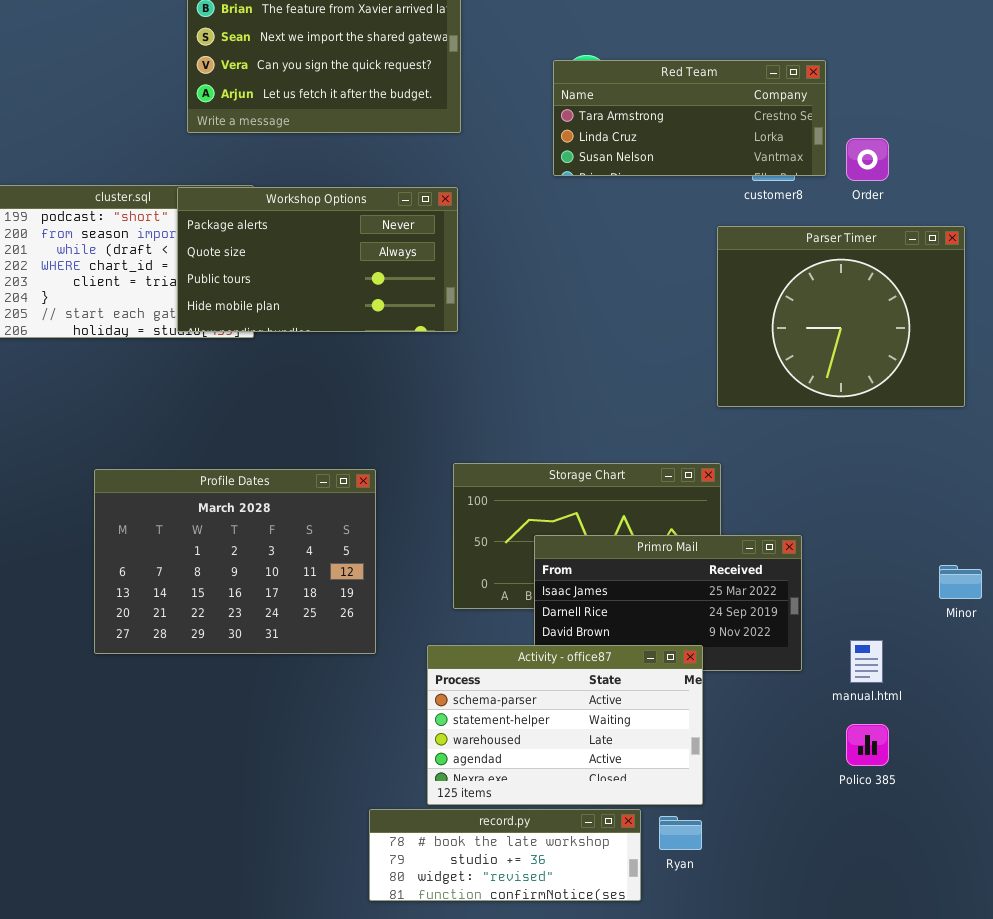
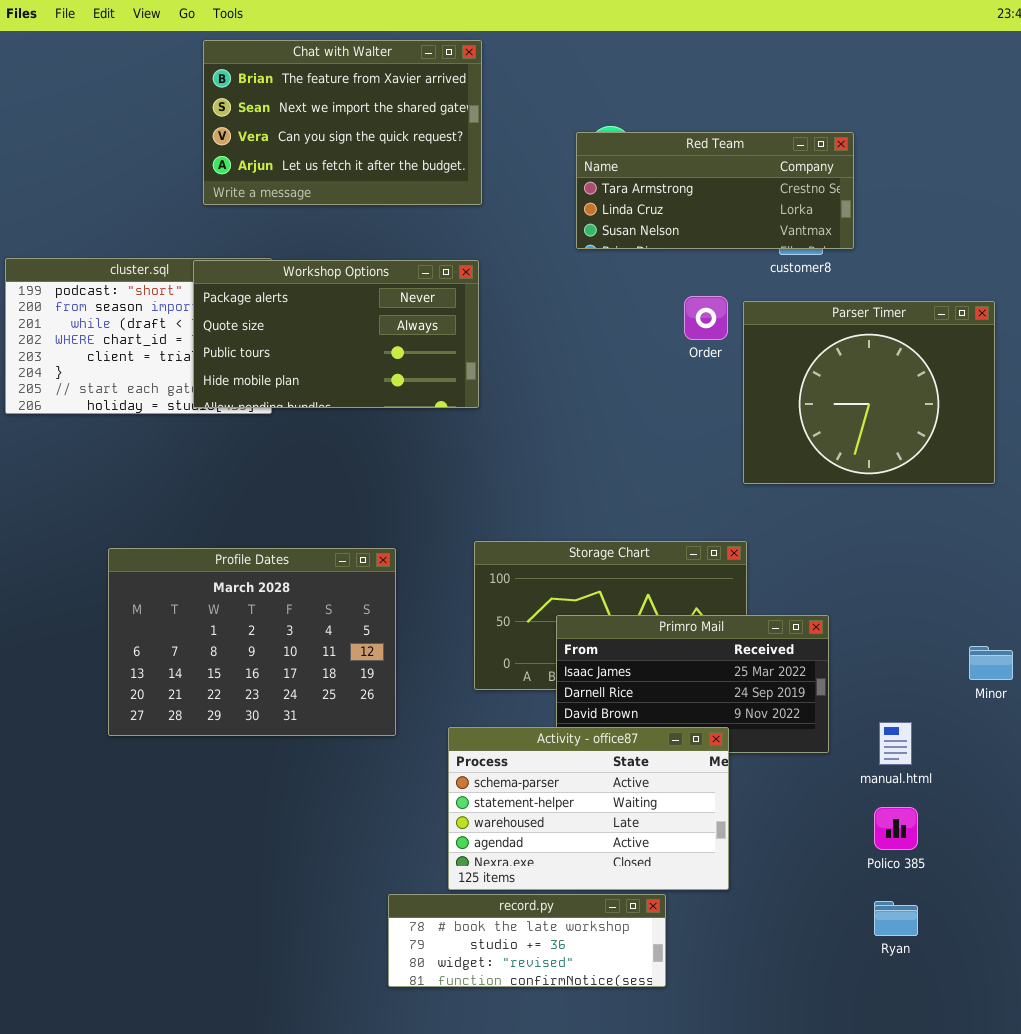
Order: [846,138,889,181] -> [684,296,728,340], moved
Ryan: [659,816,702,850] -> [874,901,918,936], moved

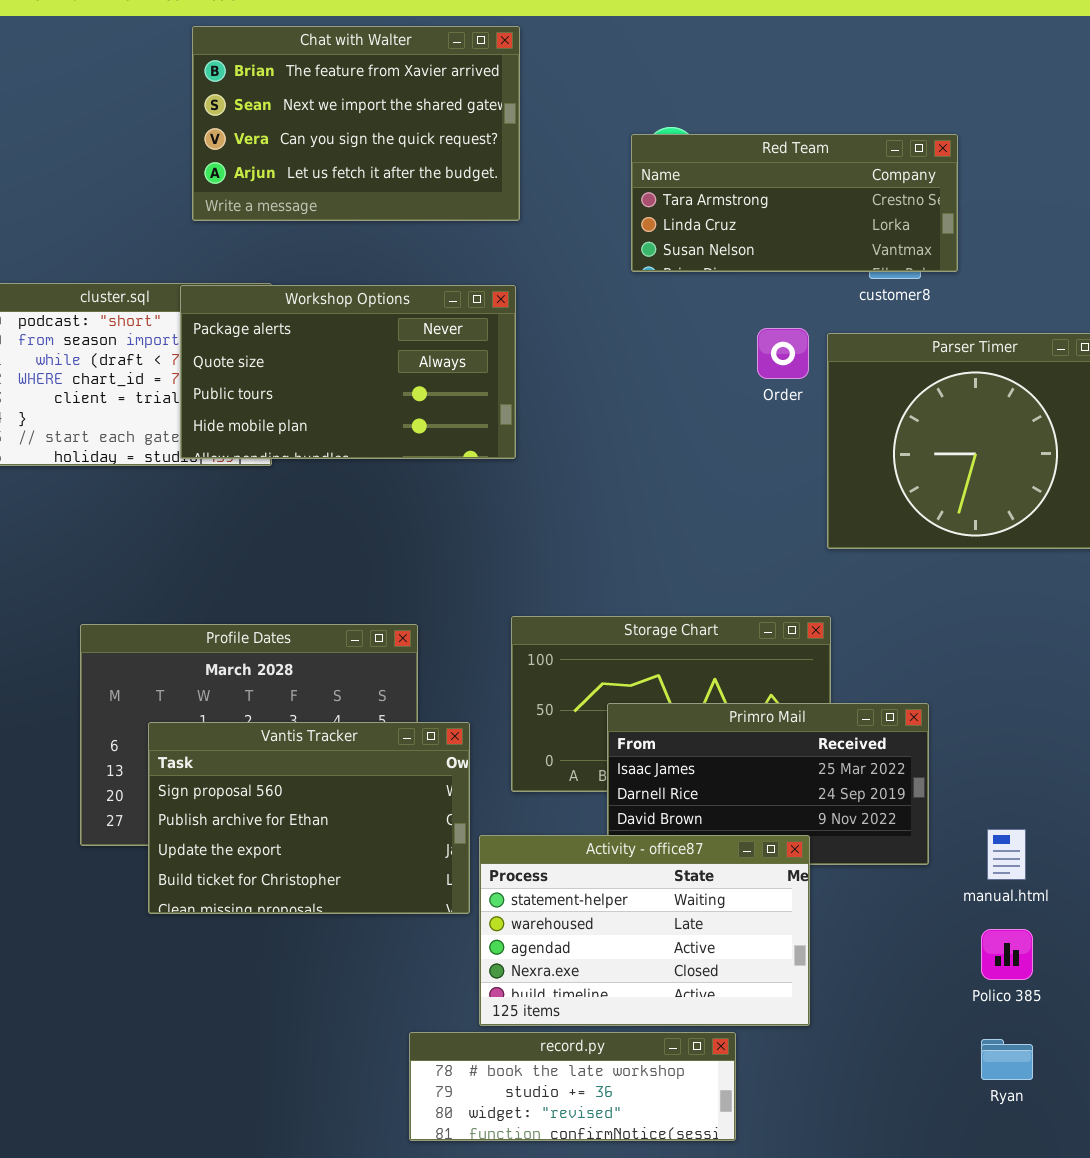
Vantis Tracker: none -> [148,722,470,914], opened
Activity - office87: [448,727,729,890] -> [479,835,810,1026], scrolled down 1 row

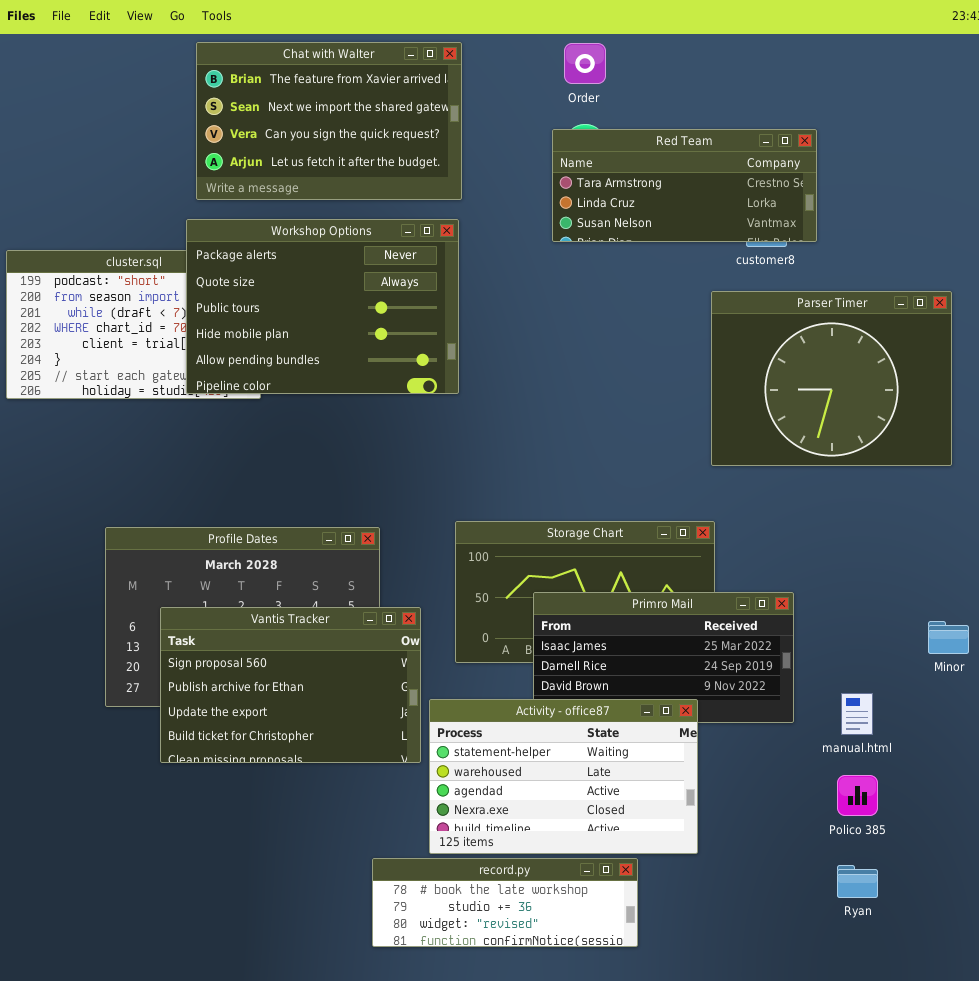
Workshop Options: [180,285,516,459] -> [186,219,459,394], resized
Order: [757,328,809,379] -> [564,43,606,84], moved

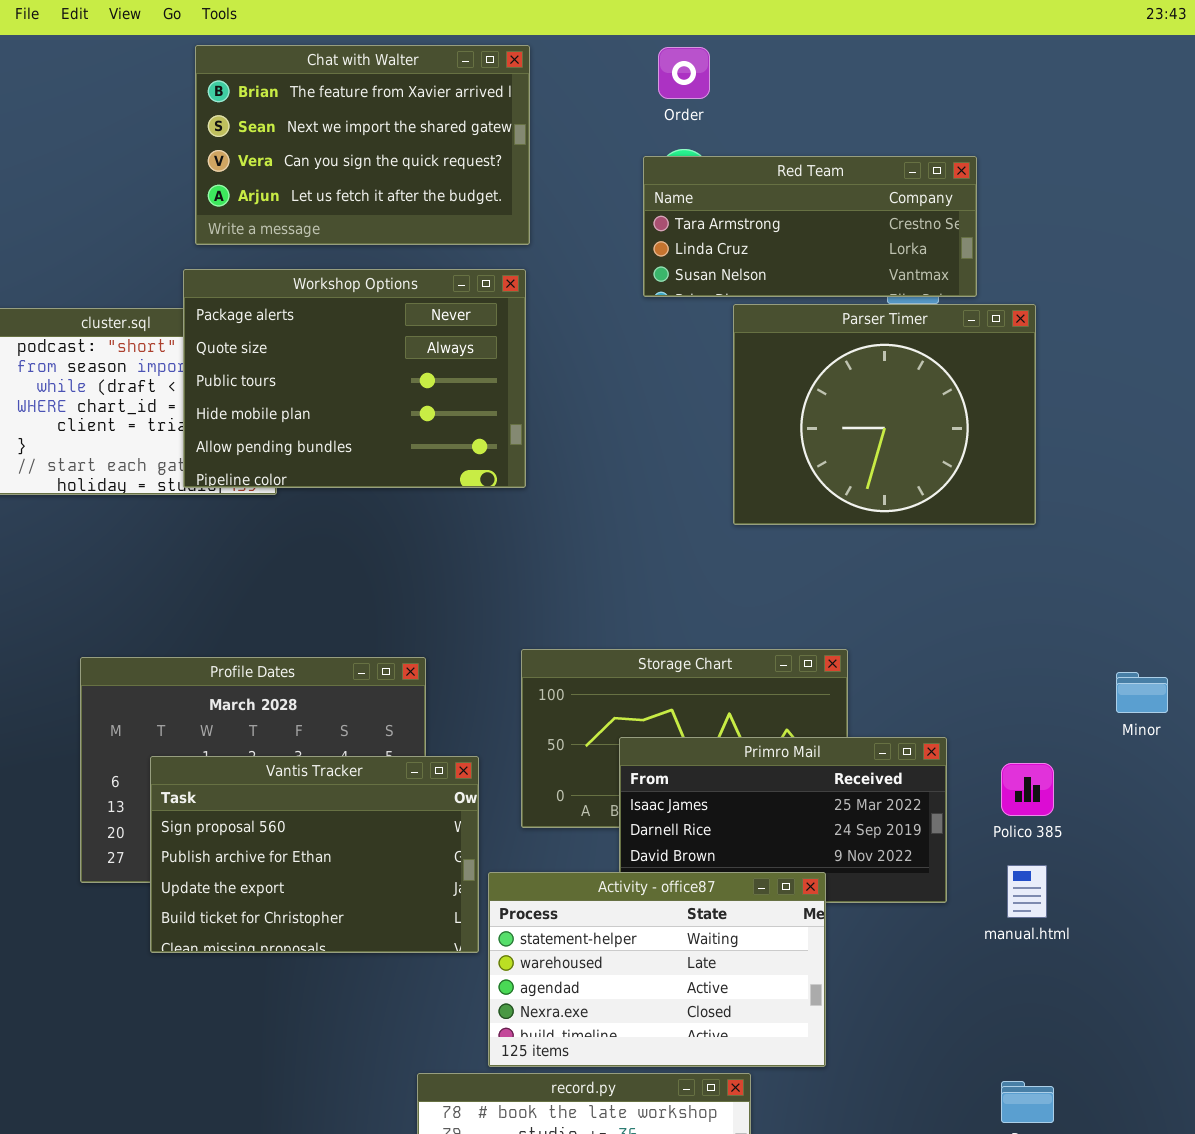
Parser Timer: [711,291,952,466] -> [733,304,1036,525], moved
Minor: [928,621,969,654] -> [1116,672,1168,713], moved
Polico 385: [837,775,878,816] -> [1001,763,1054,816], moved

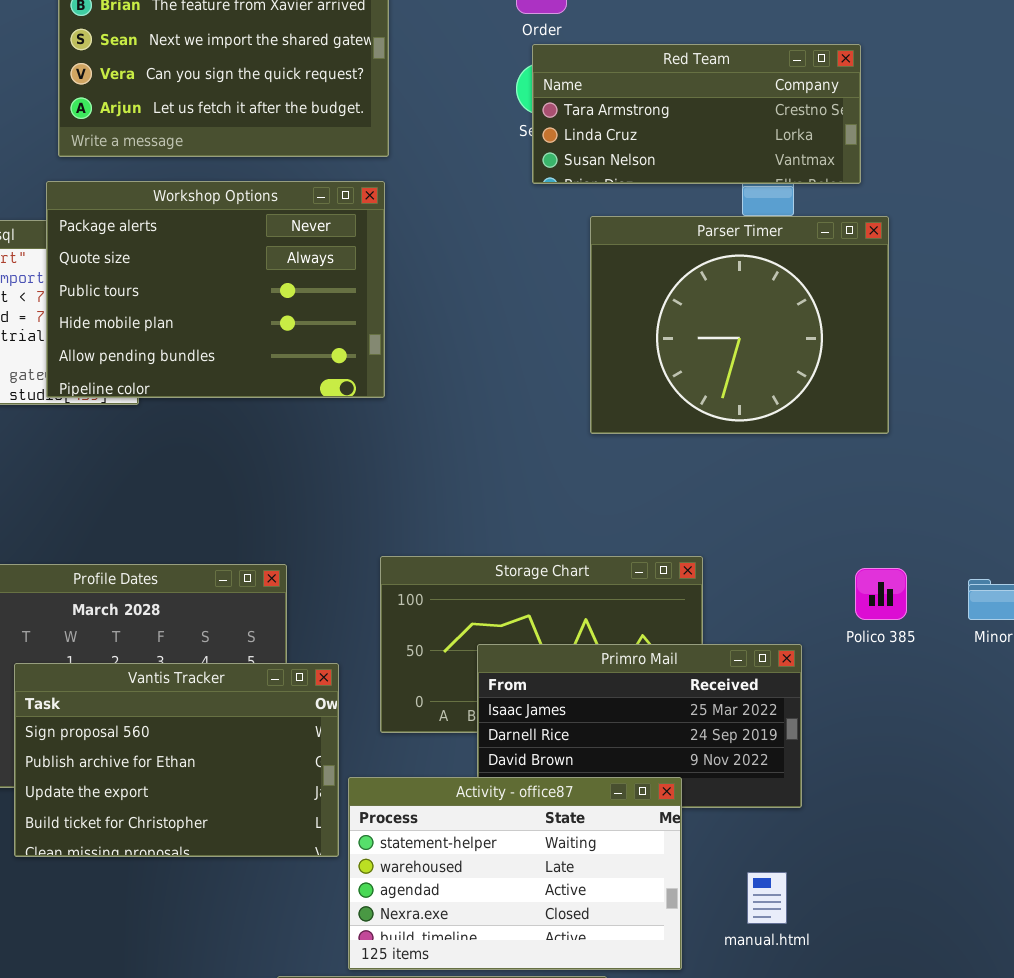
Red Team: [643,156,977,297] -> [532,44,861,184], moved
Polico 385: [1001,763,1054,816] -> [855,568,907,620], moved
manual.html: [1007,865,1047,918] -> [747,872,787,924], moved

